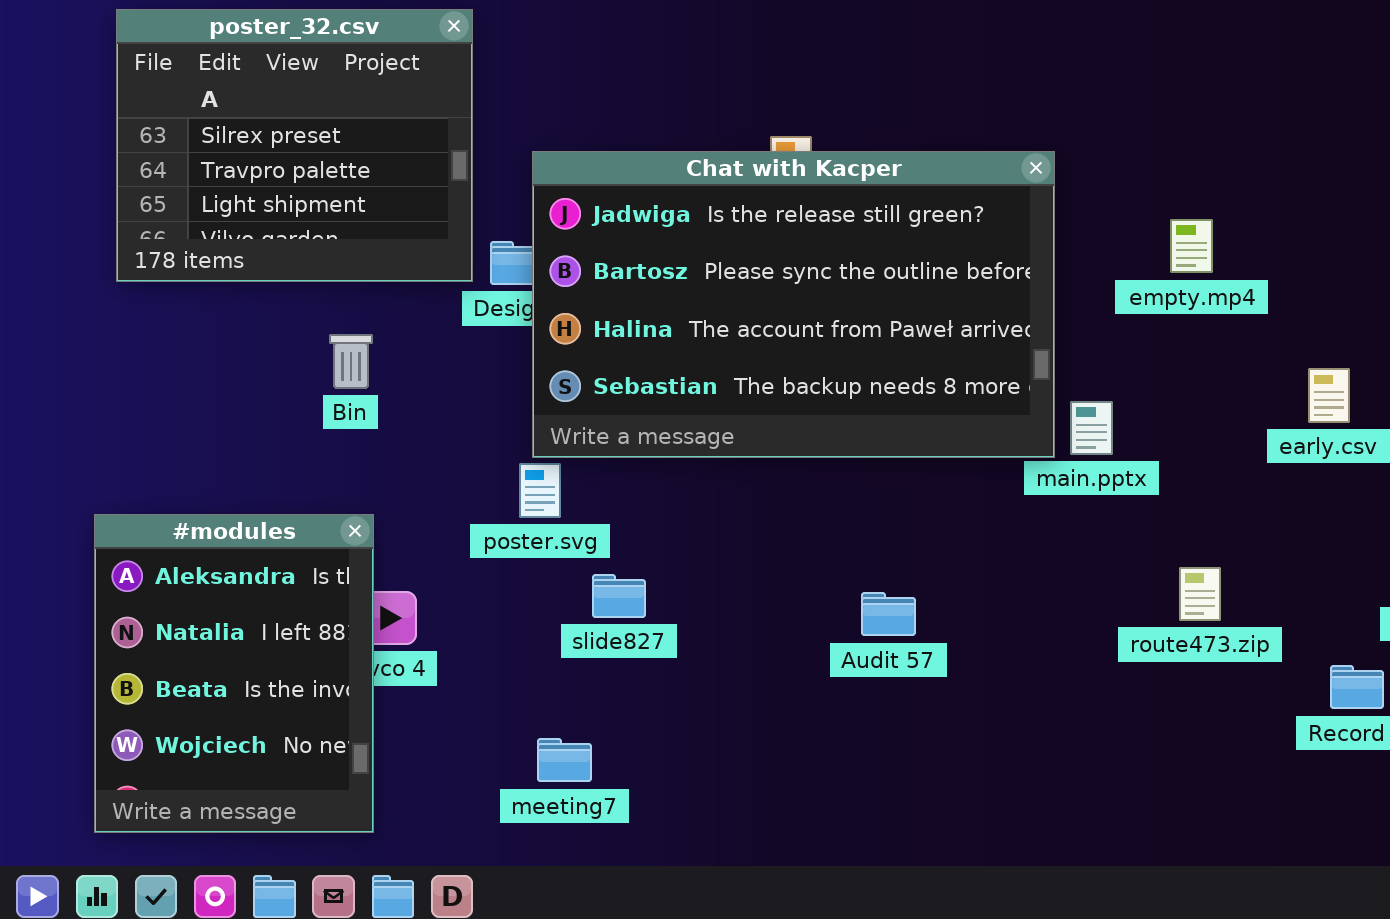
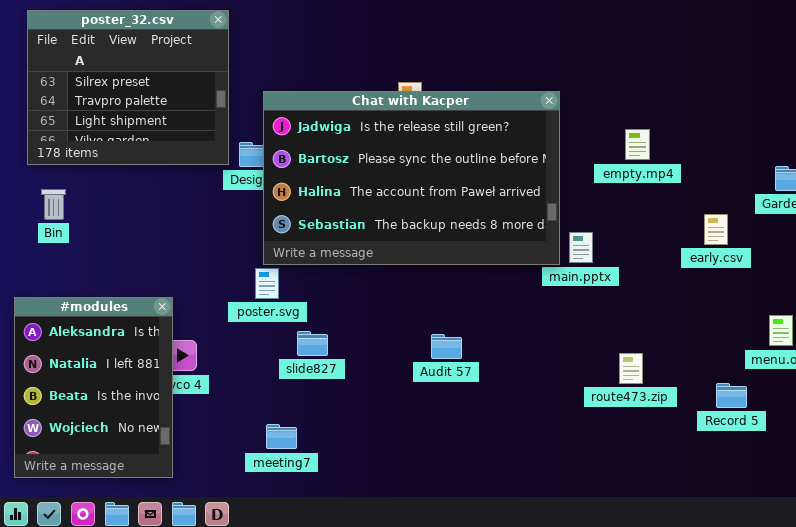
Bin: [329,334,373,389] -> [41,189,66,220], moved
route473.zip: [1179,567,1221,621] -> [619,353,643,384], moved
Audit 57: [861,592,916,636] -> [431,334,462,359], moved

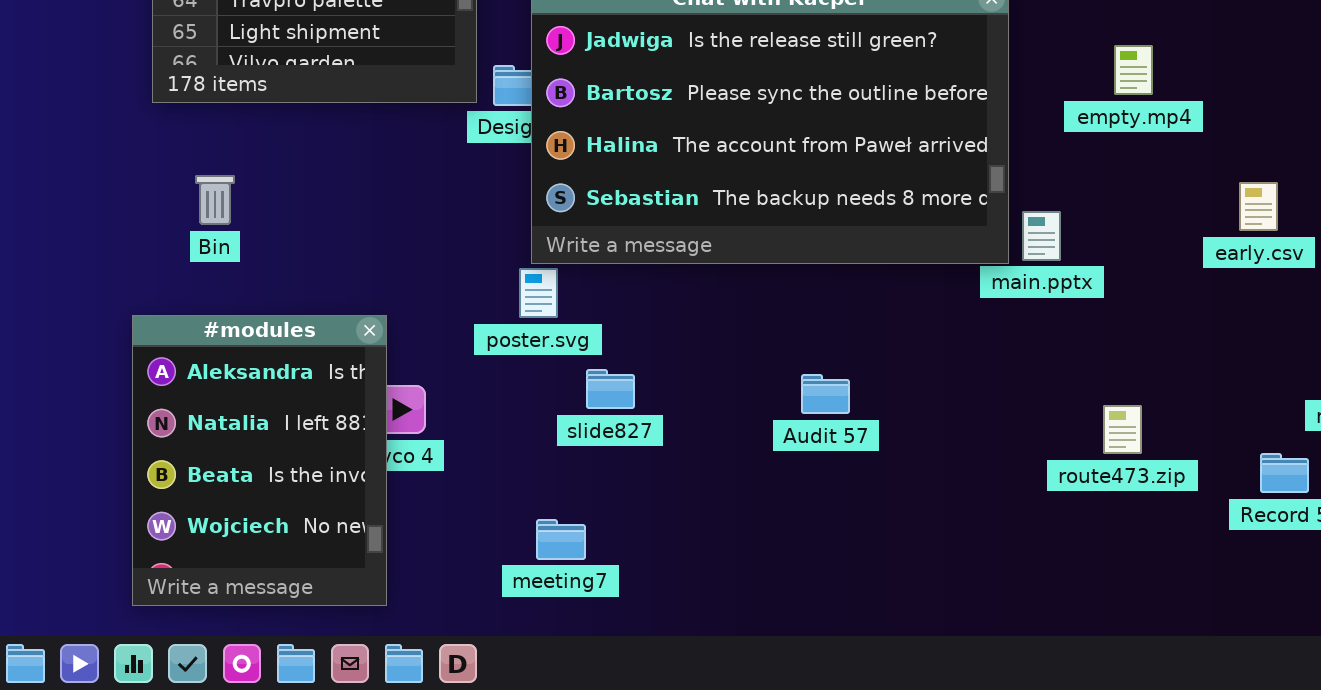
Bin: [41,189,66,220] -> [195,175,235,225], moved

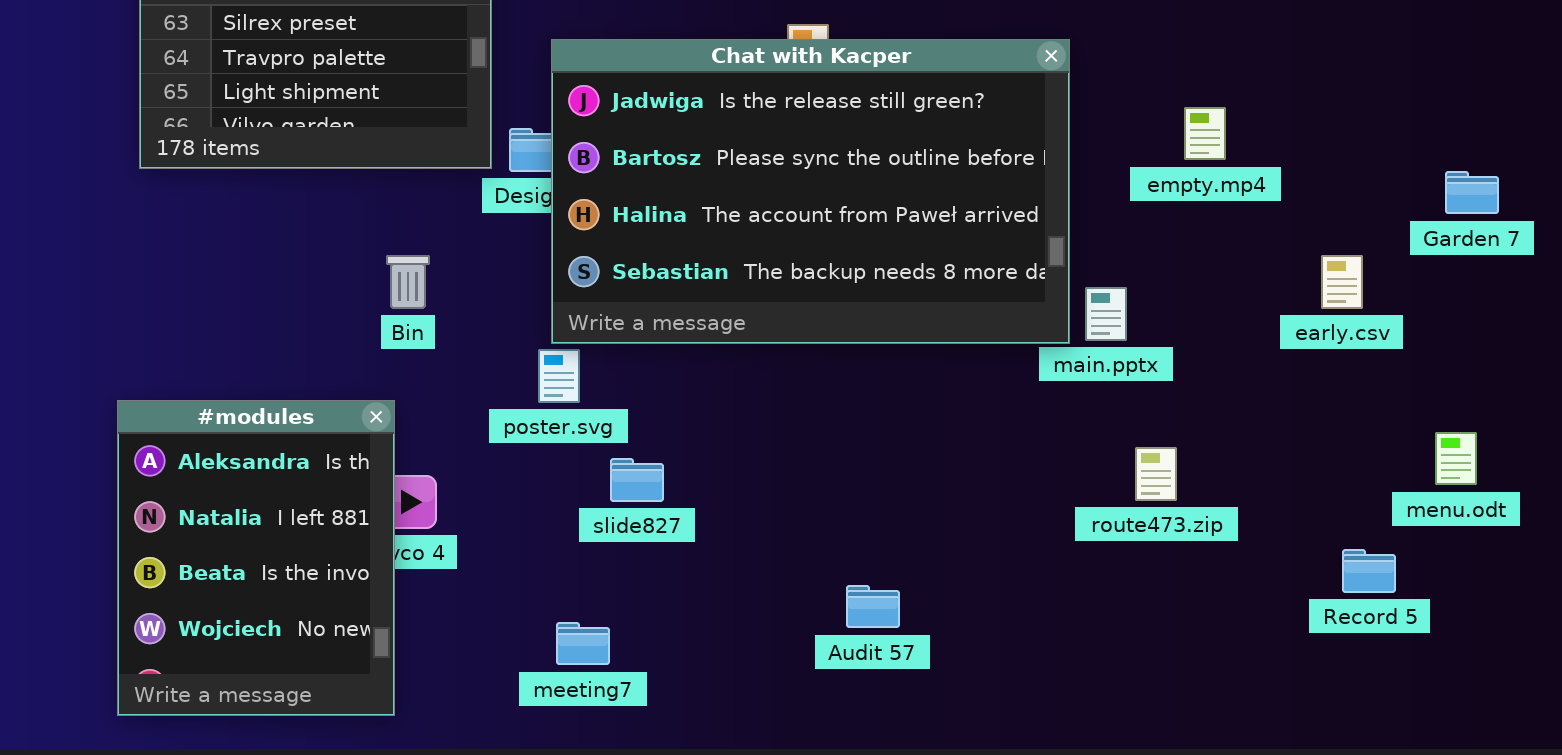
Bin: [195,175,235,225] -> [386,255,430,309], moved
Audit 57: [801,374,850,414] -> [846,585,900,628], moved
route473.zip: [1103,405,1142,454] -> [1135,447,1177,501], moved

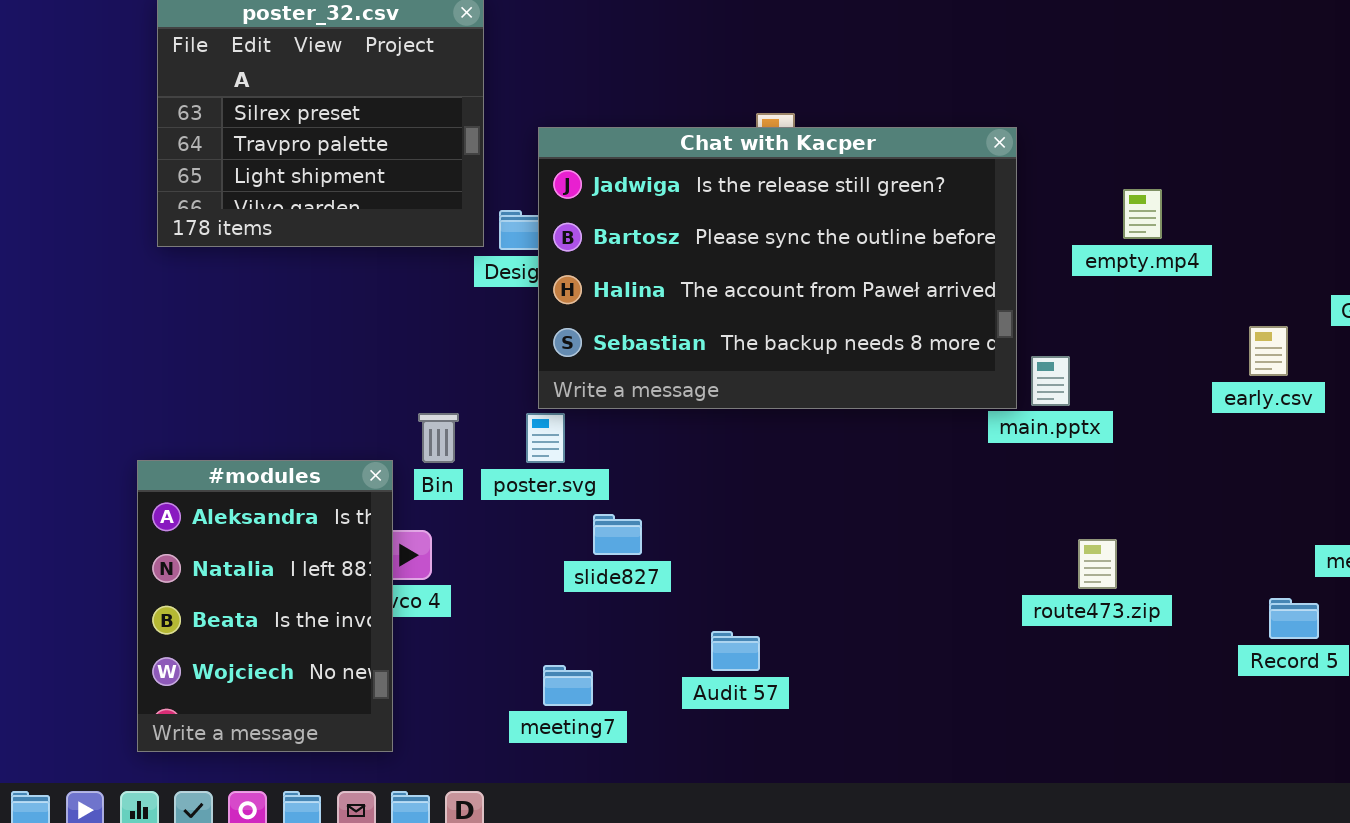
Bin: [386,255,430,309] -> [418,413,459,463], moved
route473.zip: [1135,447,1177,501] -> [1078,539,1117,589], moved
Audit 57: [846,585,900,628] -> [711,631,760,671], moved

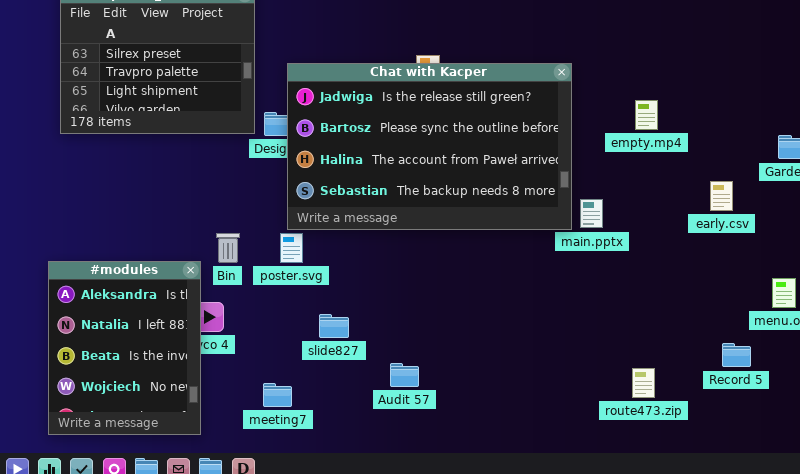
slide827: [593,514,642,555] -> [319,314,349,338], moved
route473.zip: [1078,539,1117,589] -> [632,368,655,398], moved
meeting7: [543,665,593,706] -> [263,383,292,407], moved

